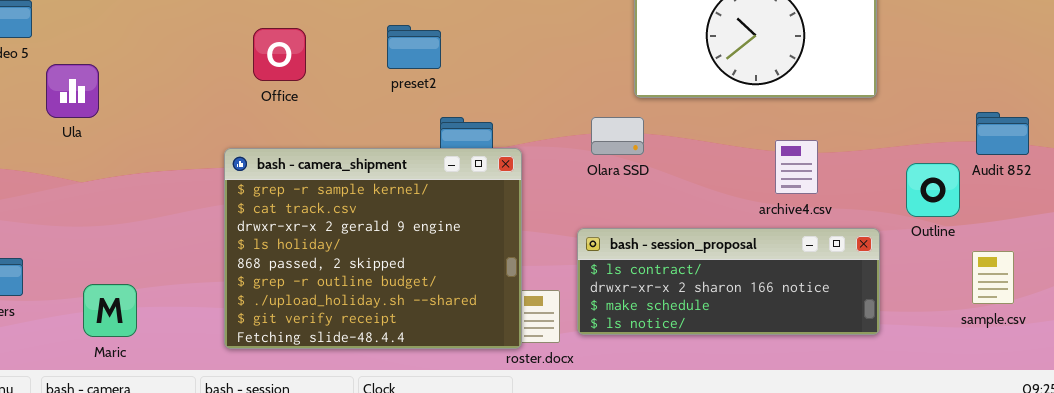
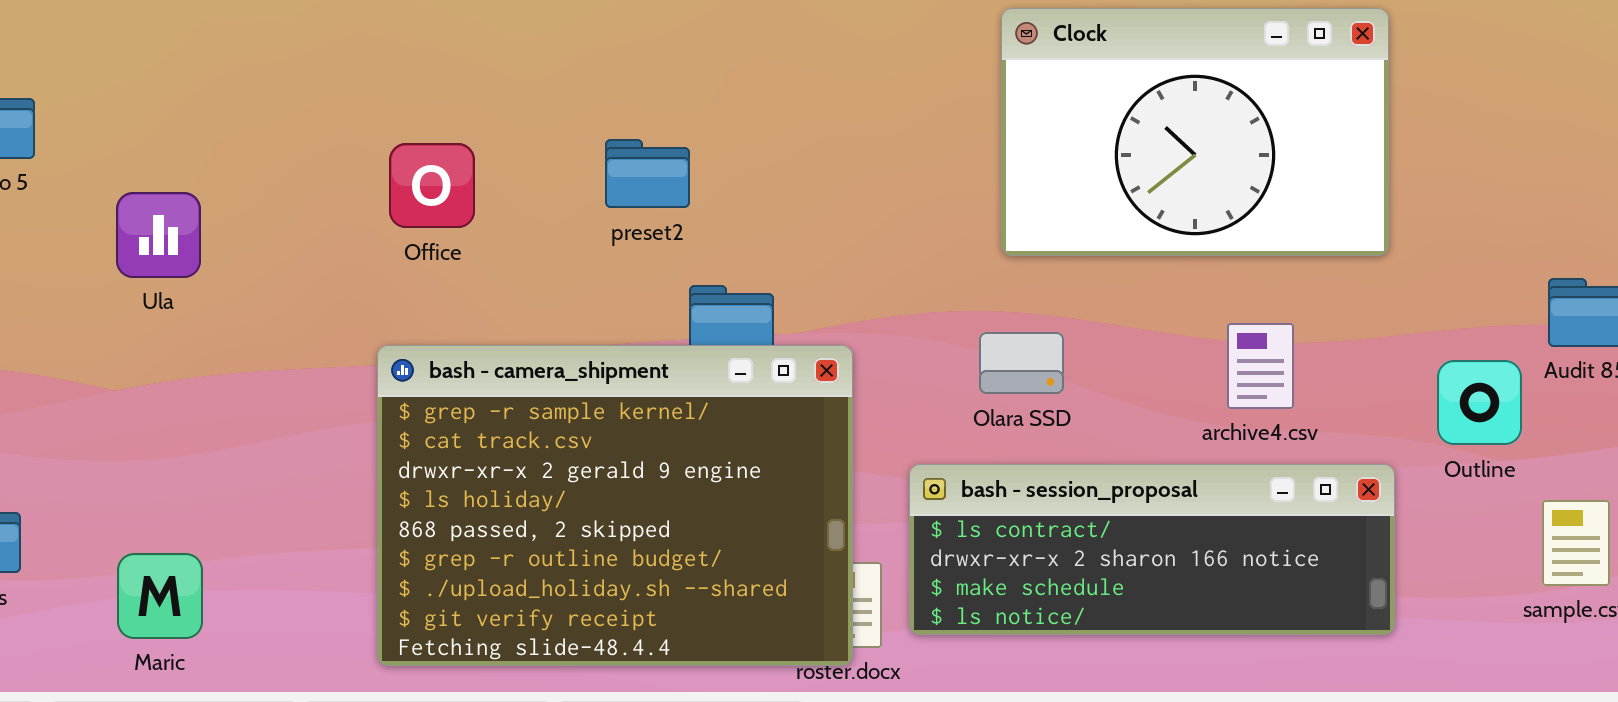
Ula: [46,64,99,118] -> [116,192,201,278], moved
Olara SSD: [591,117,644,155] -> [979,332,1064,394], moved
bash - camera_shipment: [224,148,522,349] -> [377,345,853,666], moved

